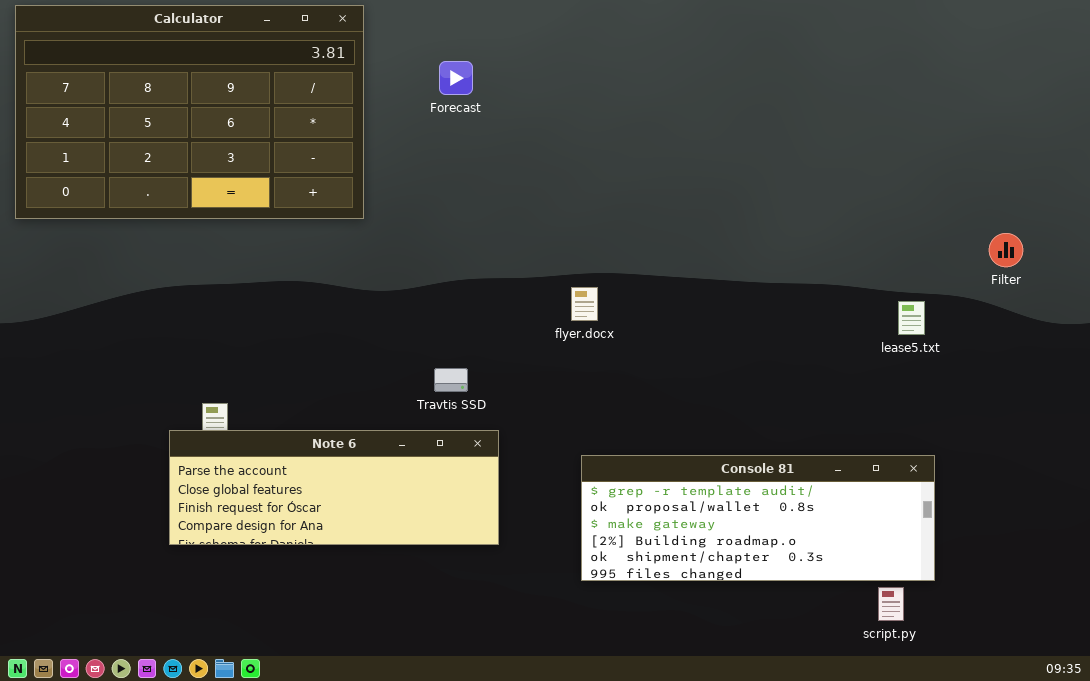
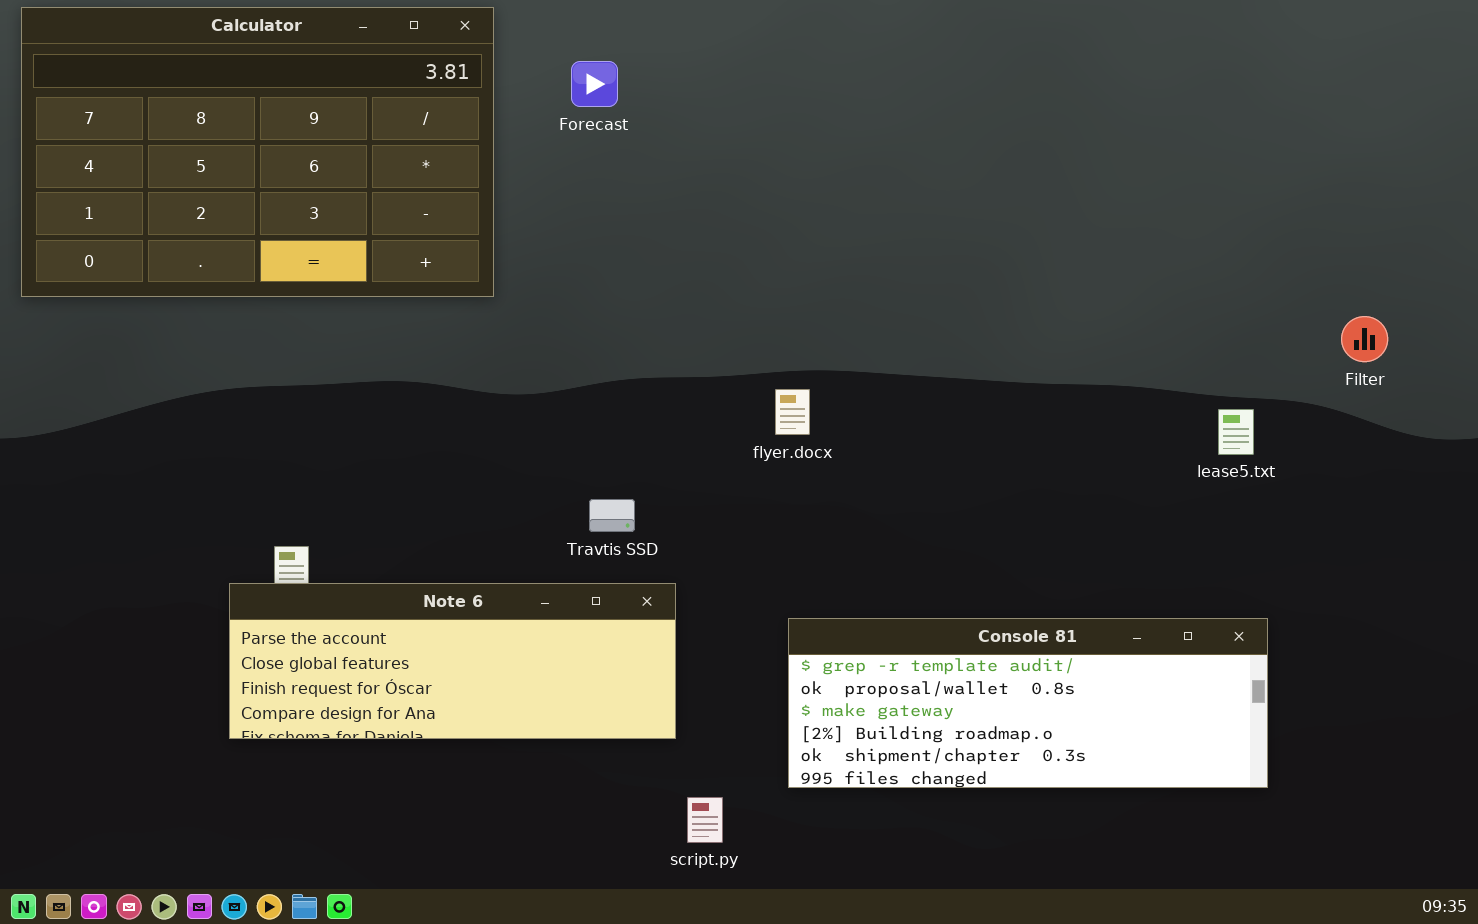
Forecast: [439,61,473,95] -> [571,61,618,107], moved
script.py: [878,587,904,621] -> [687,797,723,843], moved

